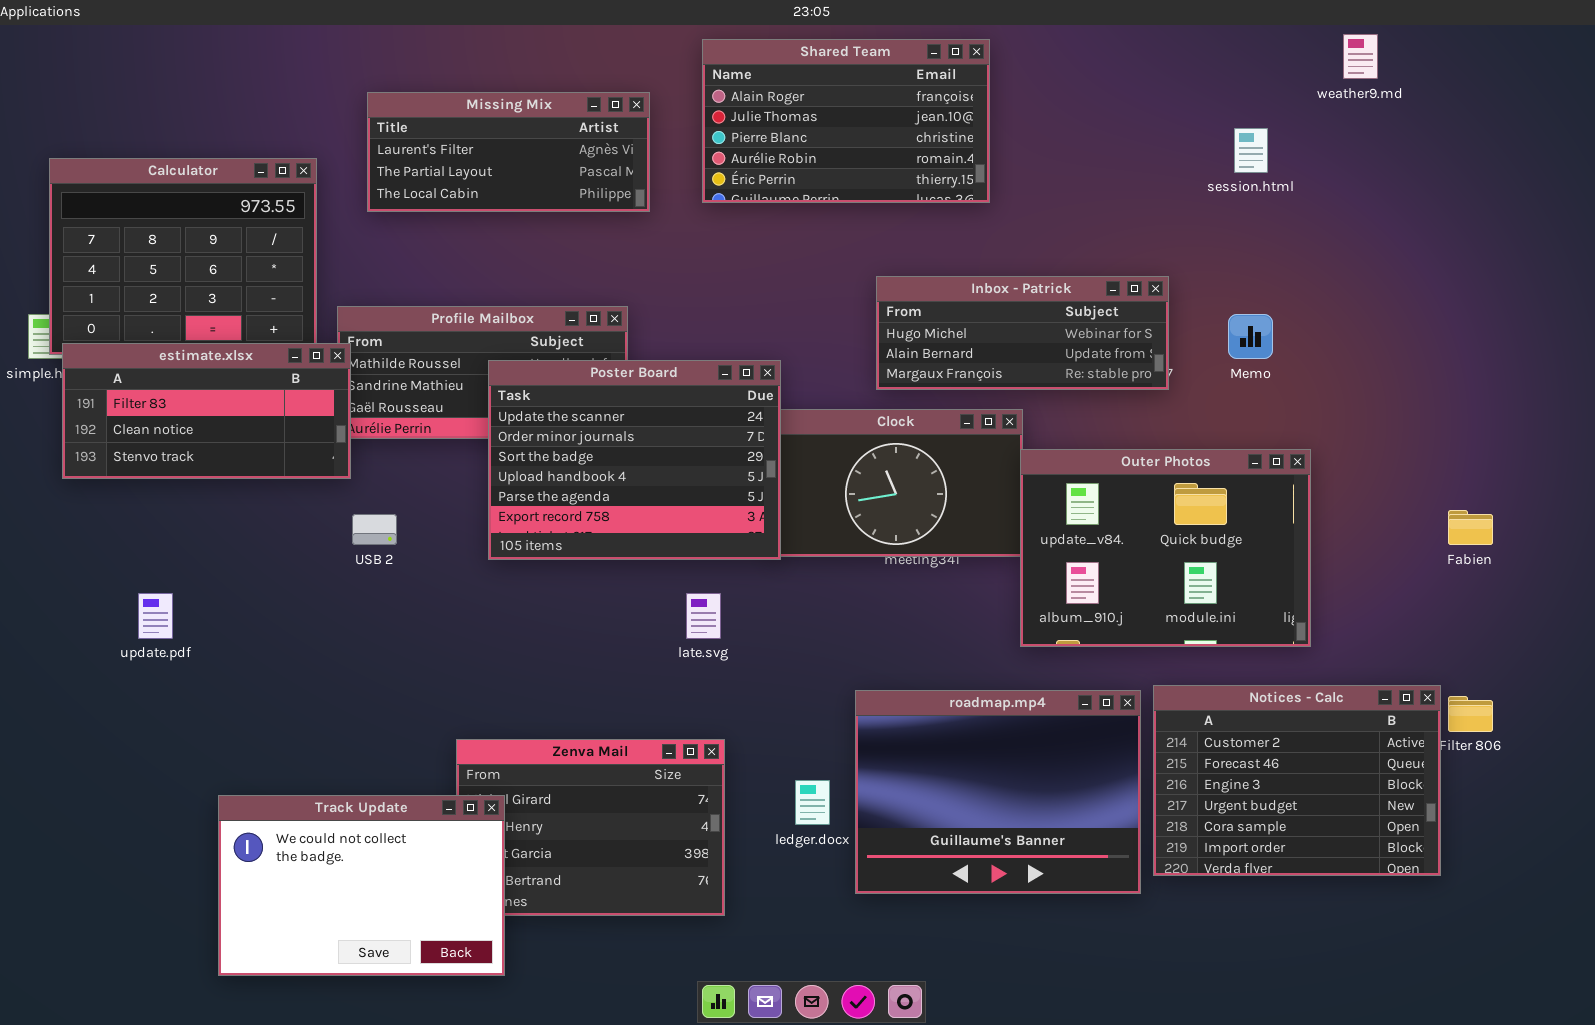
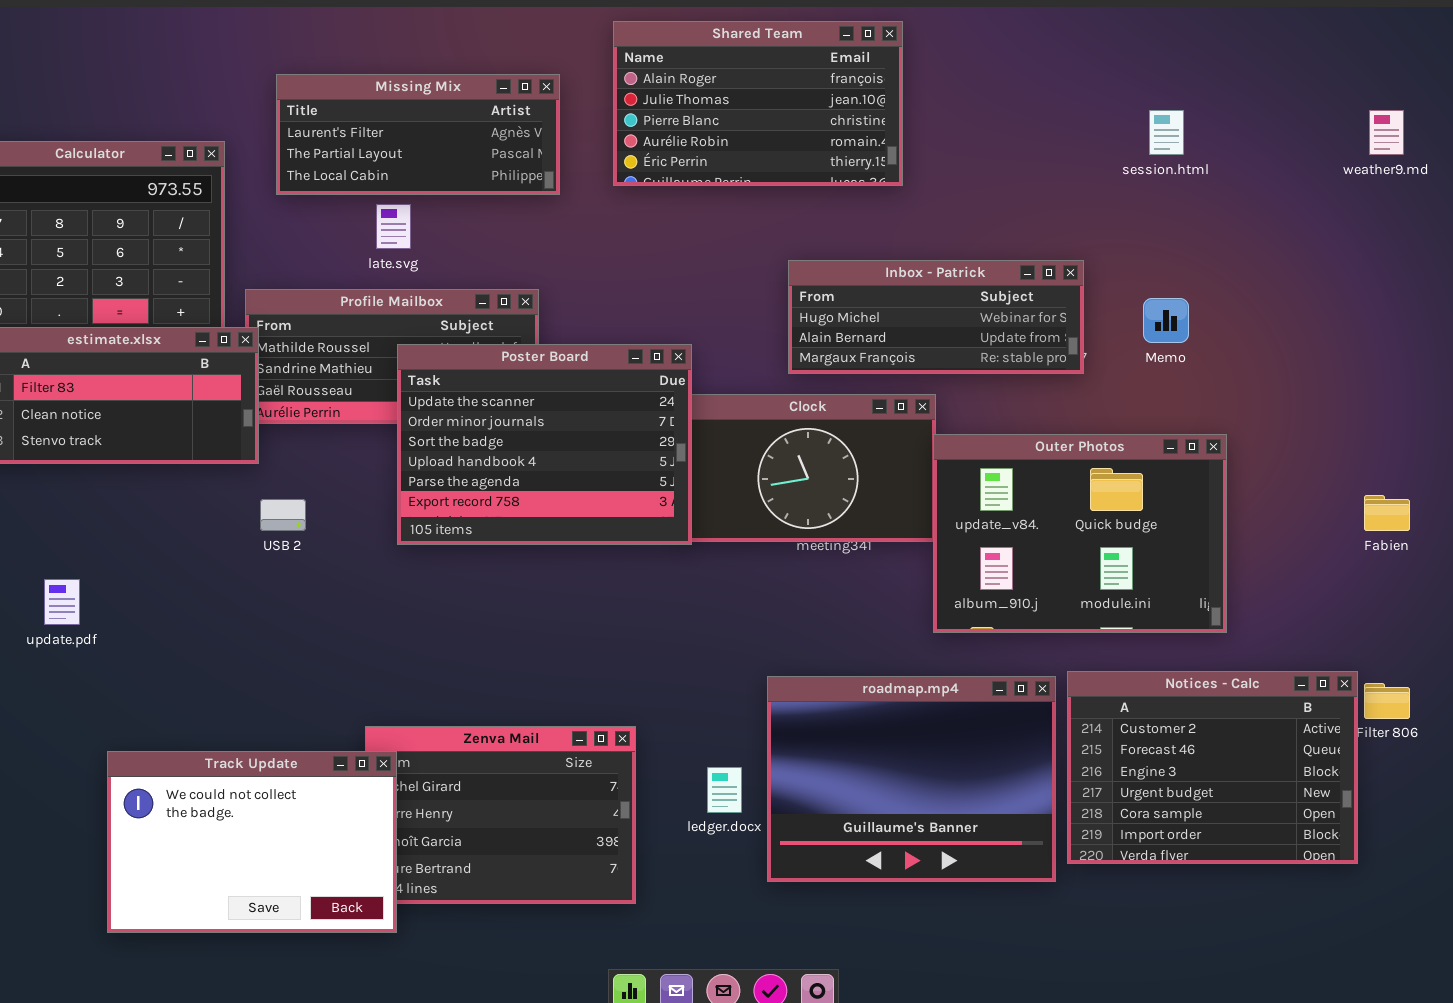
weather9.md: [1343,34,1378,79] -> [1369,110,1404,155], moved
late.svg: [686,593,721,639] -> [376,204,411,249], moved
Track Update: [218,795,505,976] -> [107,751,397,933], moved

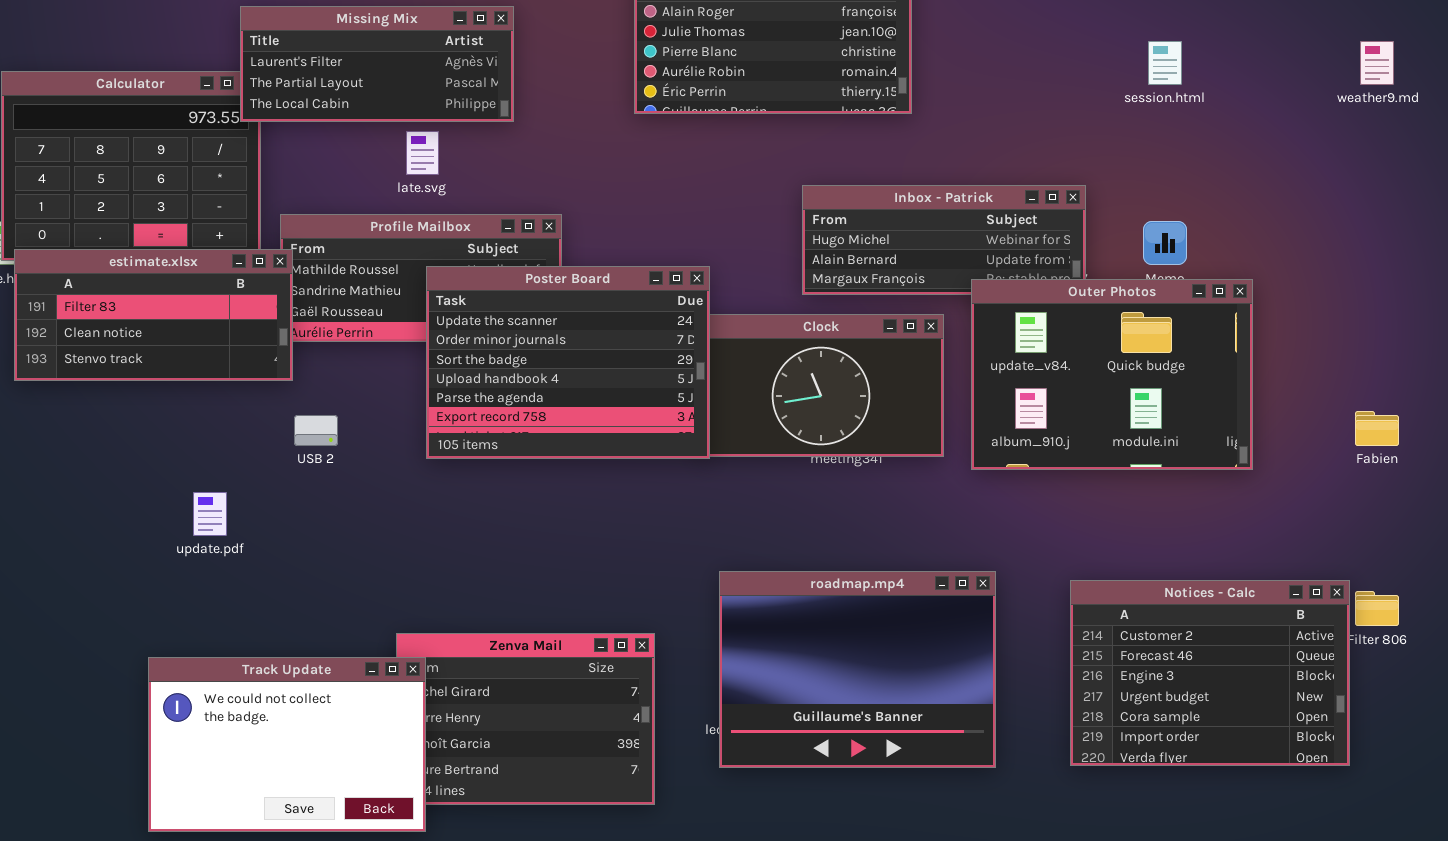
Missing Mix: [276,74,560,195] -> [240,6,514,122], moved
Outer Photos: [933,434,1227,633] -> [971,279,1253,470], moved
update.pdf: [44,579,80,625] -> [193,492,227,536], moved
roadmap.mp4: [767,676,1056,882] -> [719,571,996,768], moved

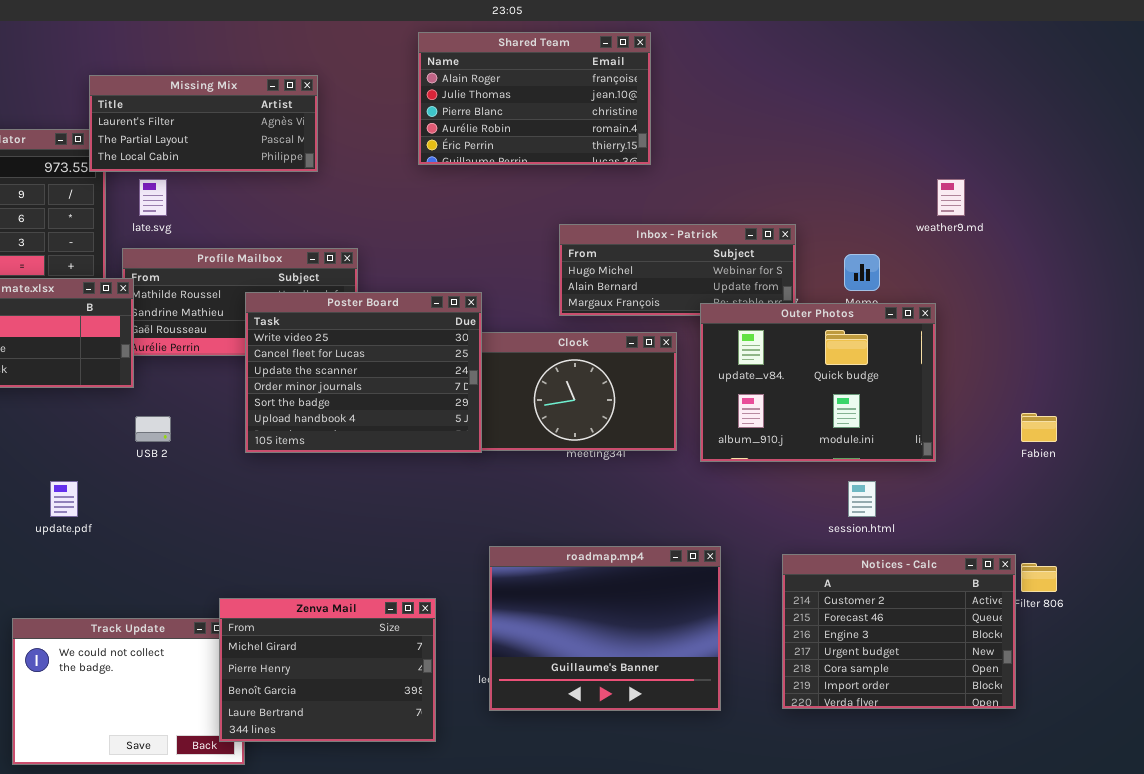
session.html: [1148,41,1182,85] -> [848,481,876,517], moved
weather9.md: [1360,41,1394,85] -> [937,179,965,216], moved
late.svg: [406,131,439,175] -> [139,179,167,216], moved
Poster Board: [426,266,710,459] -> [245,292,482,453], scrolled up 2 rows
Zenva Mail: [396,633,655,805] -> [219,598,436,742], raised

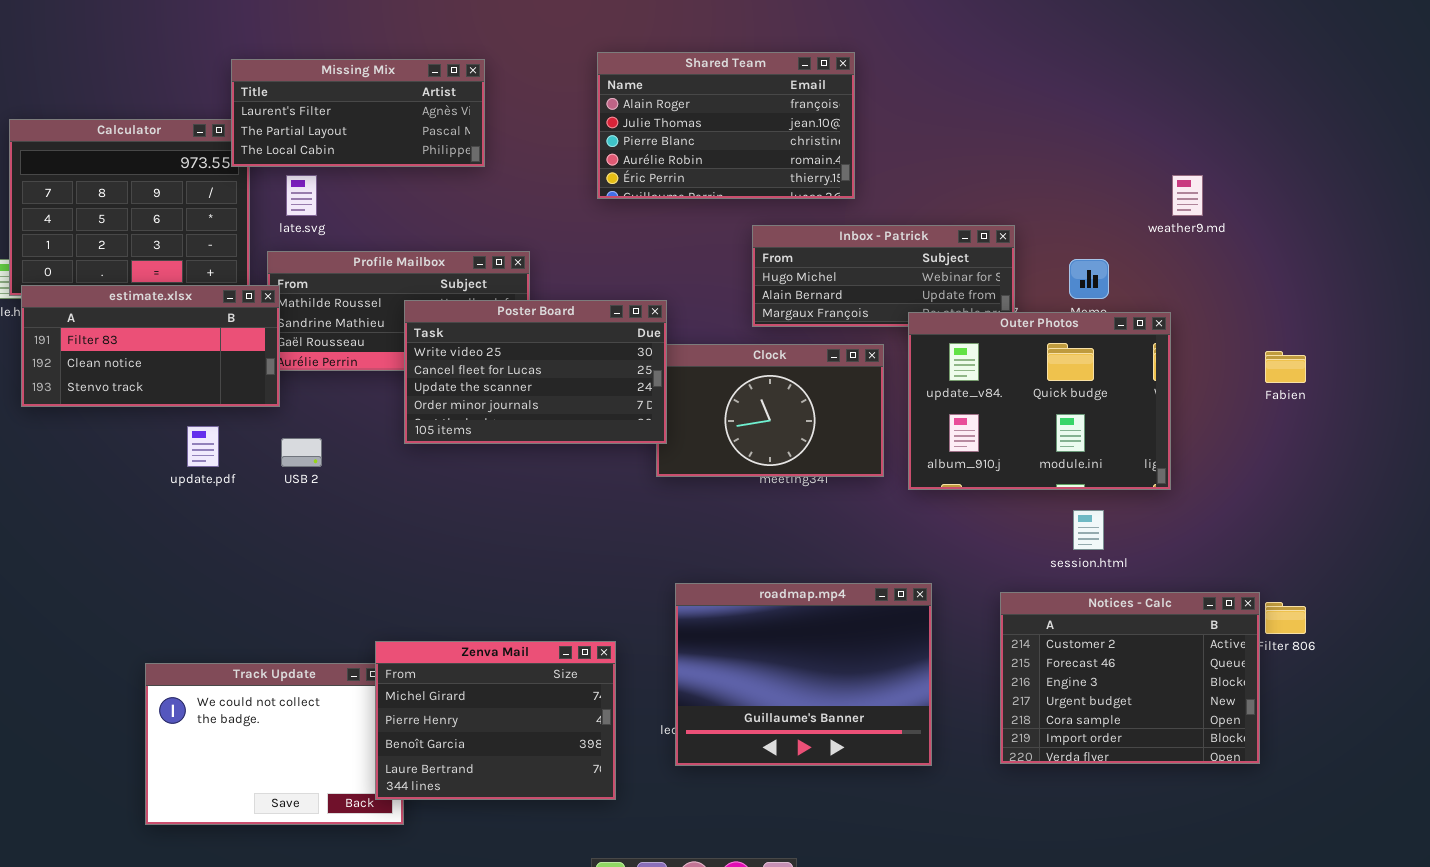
Shared Team: [418,32,651,165] -> [597,52,855,199], moved
Poster Board: [245,292,482,453] -> [404,300,667,444], resized
Fabien: [1021,413,1057,442] -> [1265,351,1306,383], moved
update.pdf: [50,481,78,517] -> [187,426,219,467], moved

